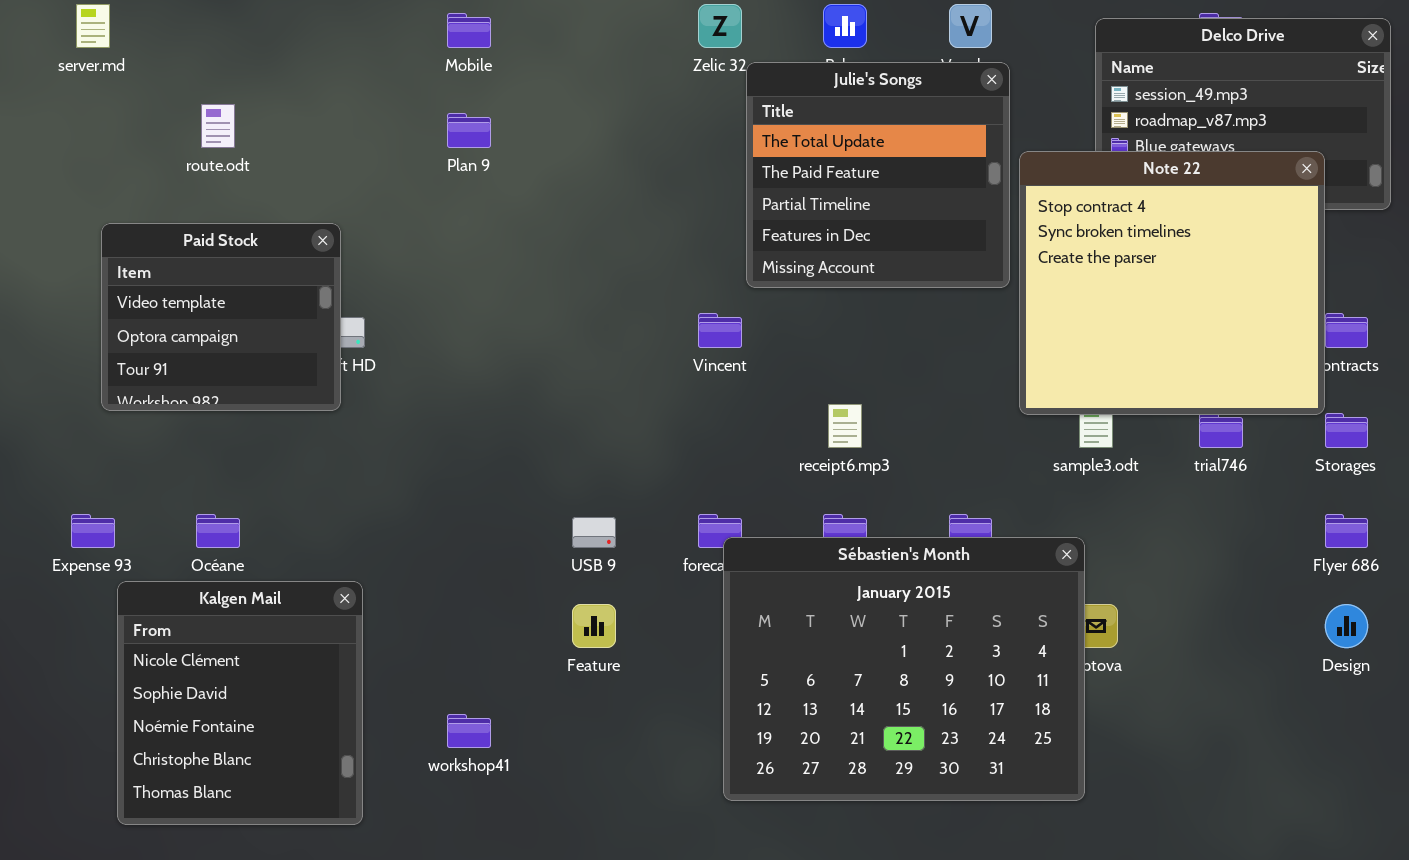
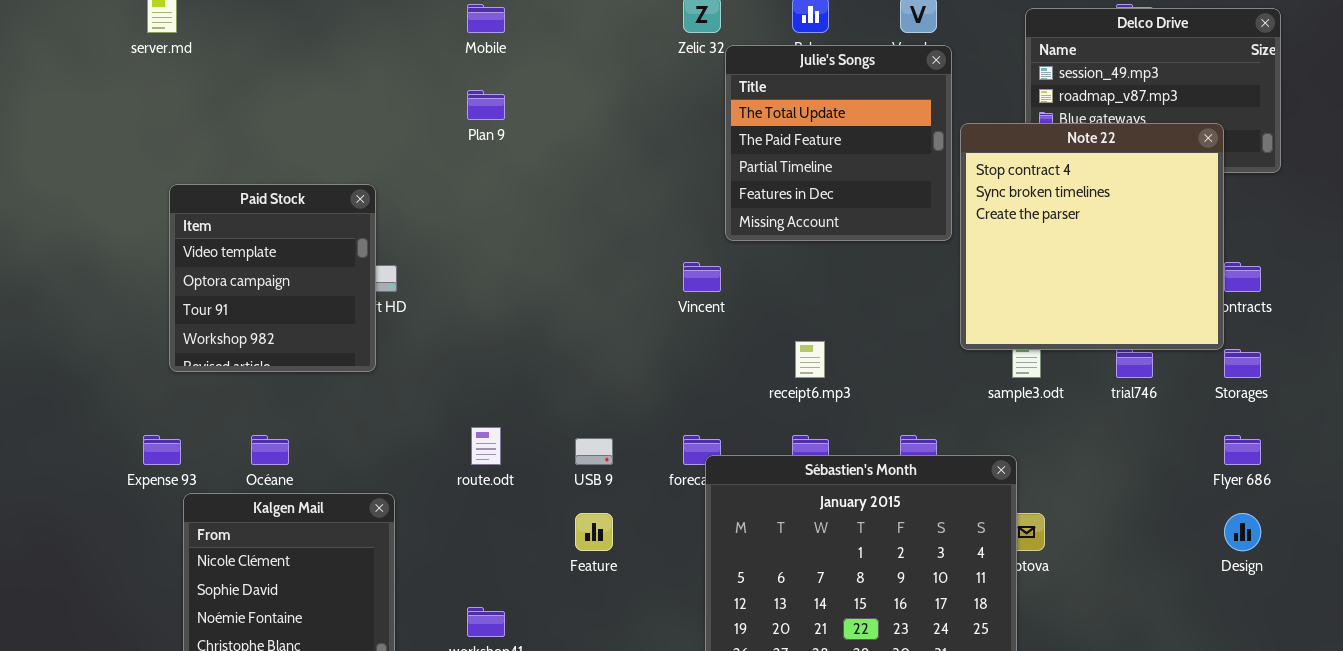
route.odt: [201,104,235,148] -> [471,427,501,465], moved
Paid Stock: [101,223,341,411] -> [169,184,376,372], resized

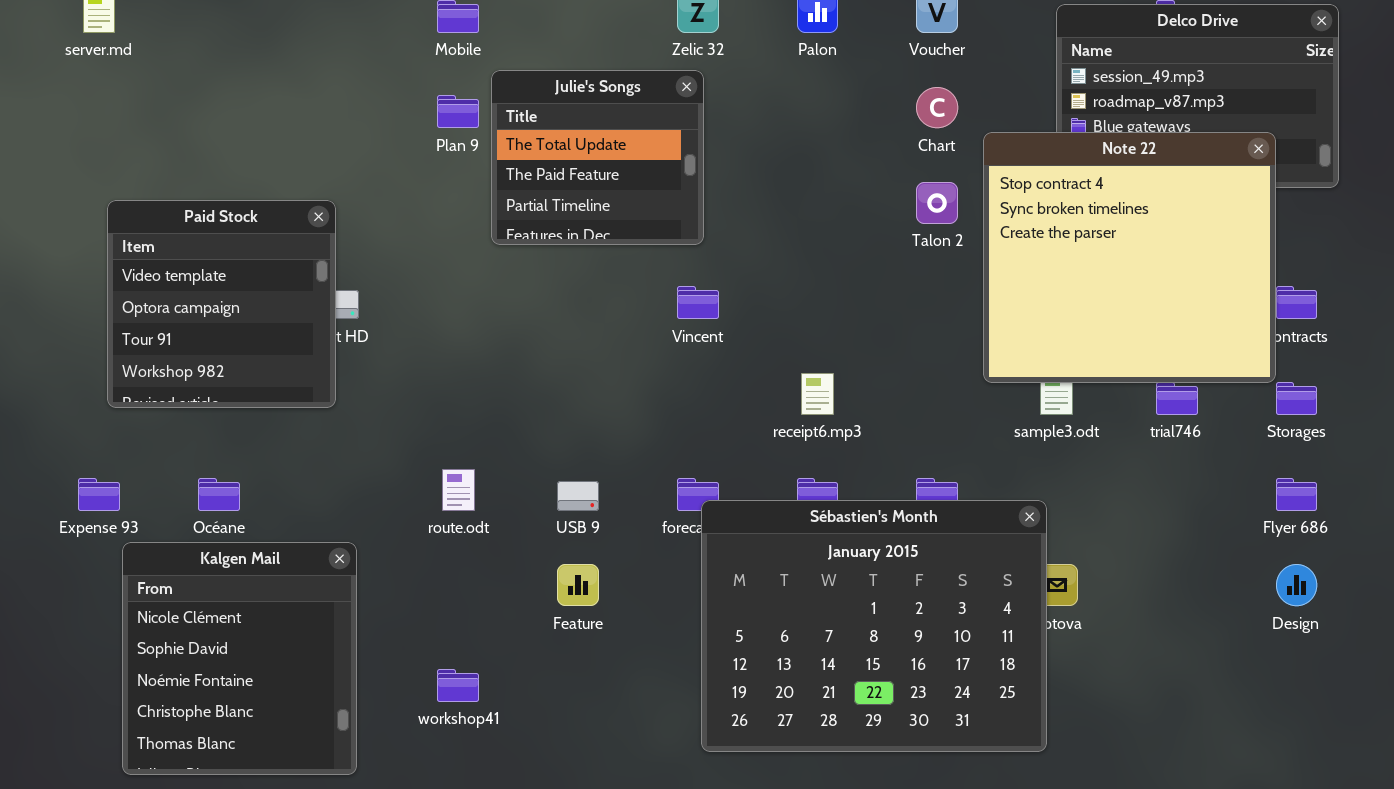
Julie's Songs: [725,45,952,241] -> [491,70,704,245], moved, resized

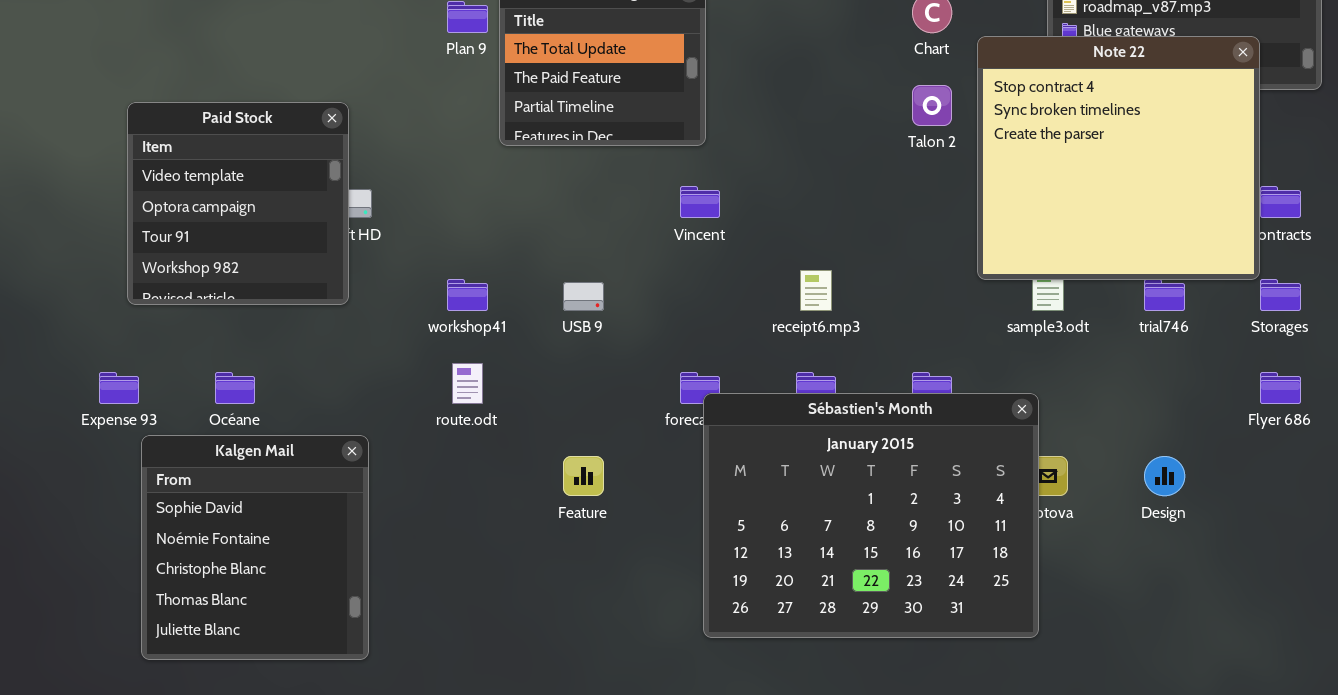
USB 9: [557,481,599,511] -> [563,282,604,311], moved
Kalgen Mail: [122,542,357,775] -> [141,435,369,660], scrolled down 1 row
Design: [1276,564,1317,606] -> [1144,456,1185,496], moved
workshop41: [437,669,479,702] -> [447,279,488,311], moved

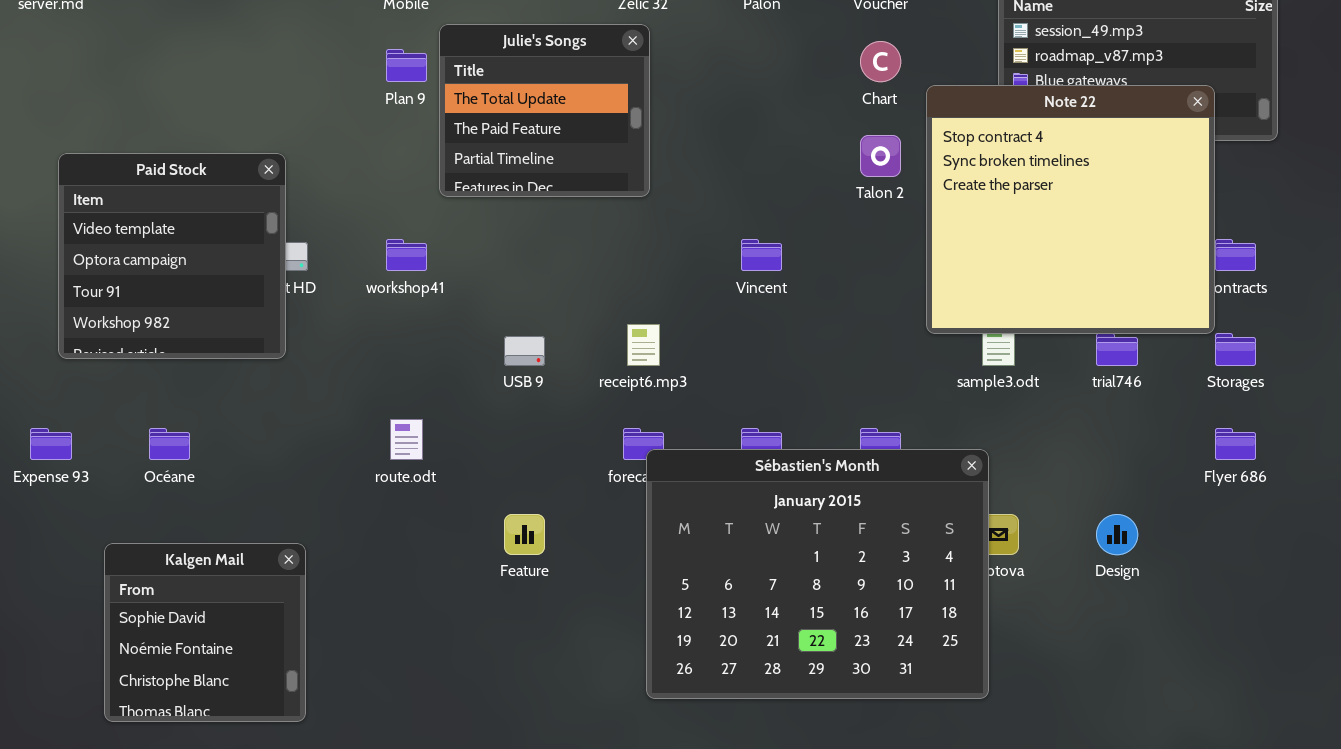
Vincent: [680,186,720,218] -> [741,239,782,271], moved
receipt6.mp3: [800,270,832,311] -> [627,324,660,366], moved
workshop41: [447,279,488,311] -> [386,239,427,271], moved
Kalgen Mail: [141,435,369,660] -> [104,543,306,722], resized

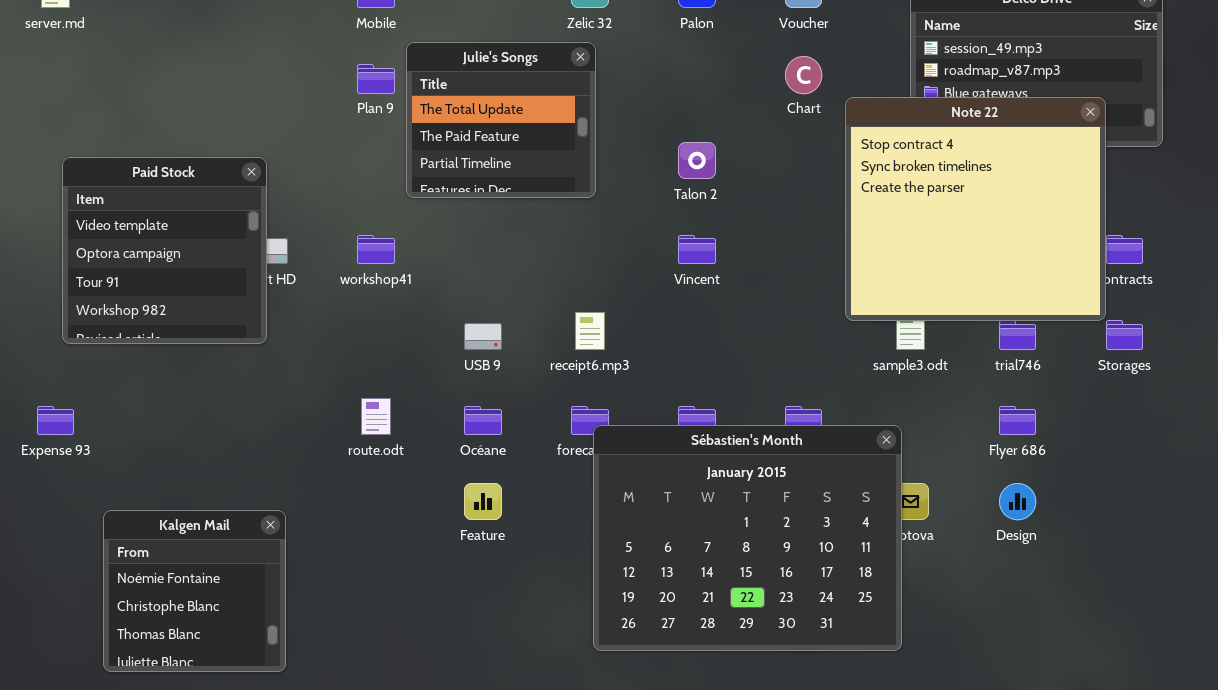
Talon 2: [860,135,901,177] -> [678,142,716,179], moved
Océane: [149,428,190,460] -> [464,406,502,435], moved
Flyer 686: [1215,428,1256,460] -> [999,406,1036,435], moved
Kalgen Mail: [104,543,306,722] -> [103,510,286,672], scrolled down 1 row

